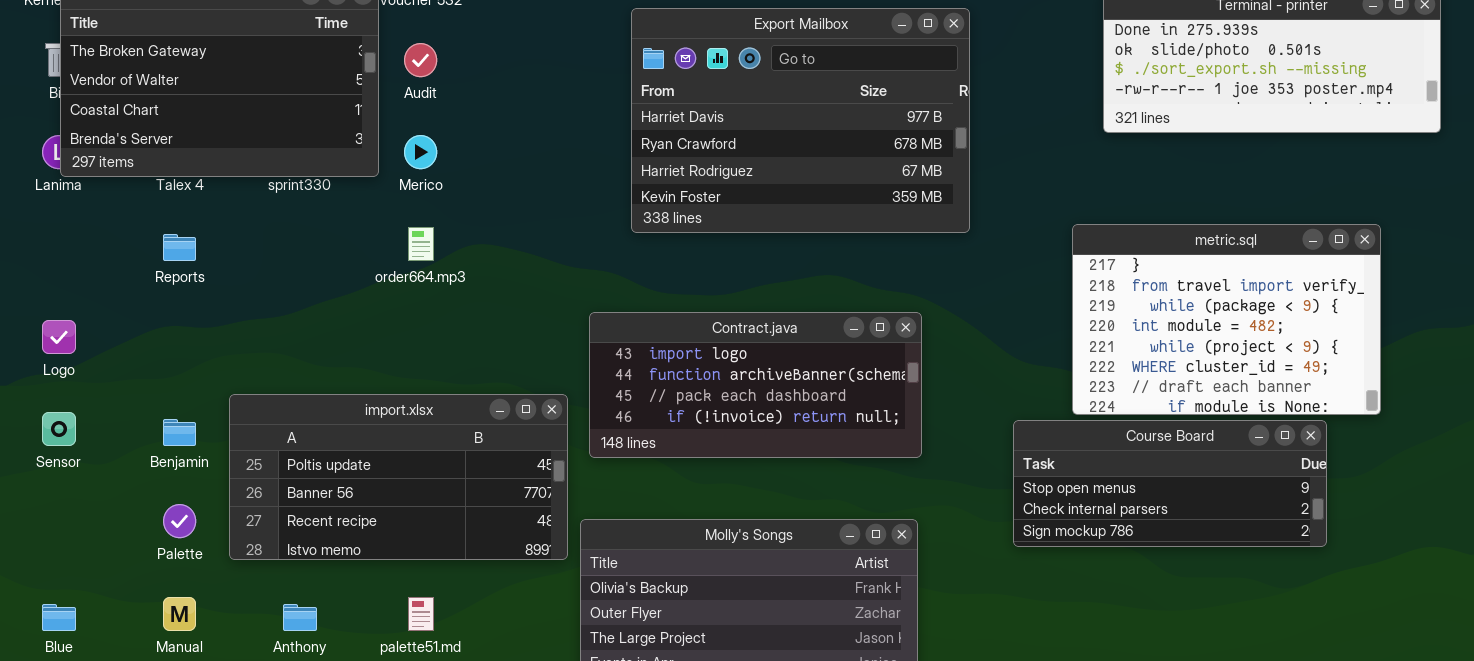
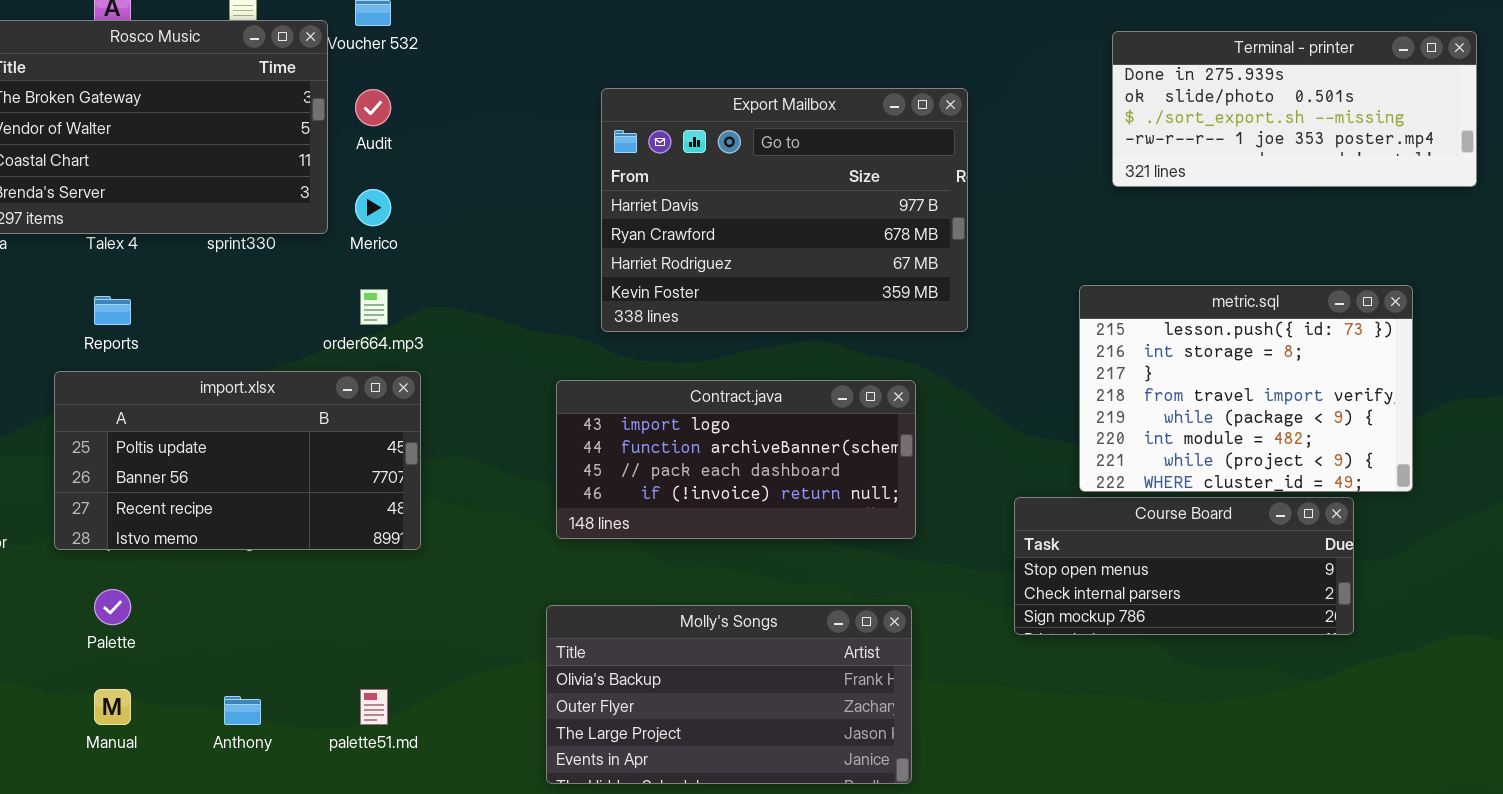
Export Mailbox: [631,8,970,233] -> [601,88,968,332], moved
metric.sql: [1072,224,1381,415] -> [1079,285,1413,492], scrolled up 2 rows
import.xlsx: [229,394,568,560] -> [54,371,421,550], moved

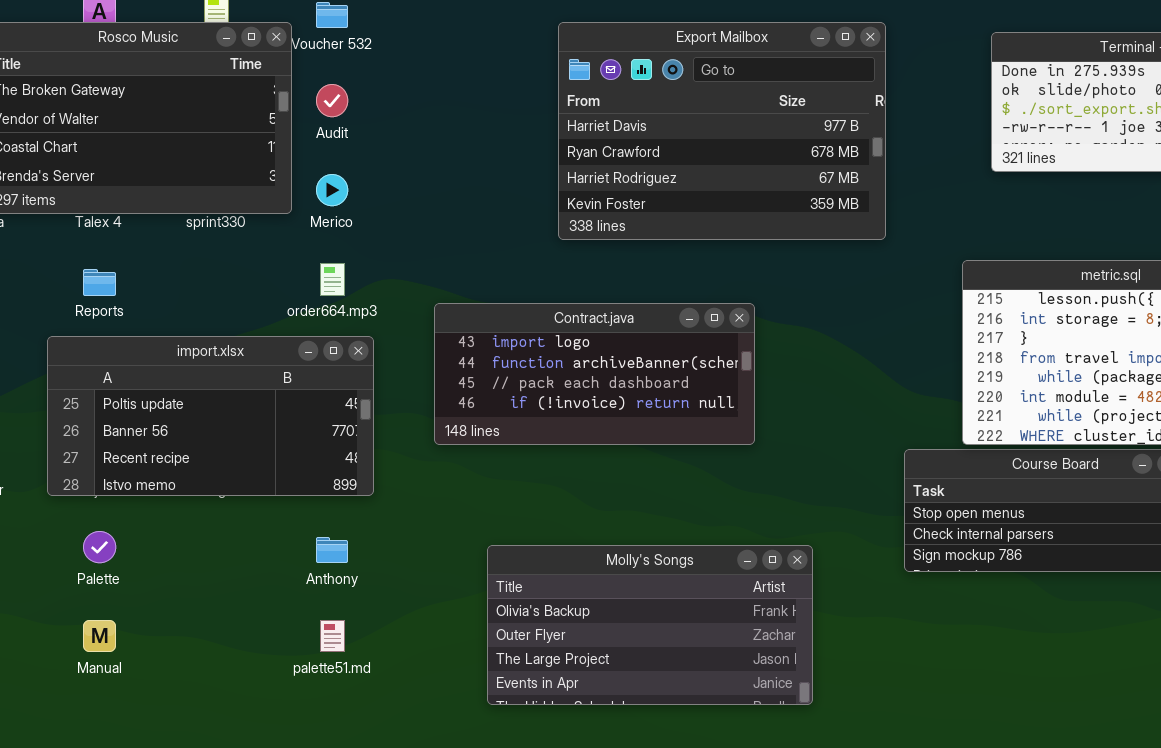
Export Mailbox: [601,88,968,332] -> [558,22,886,240], moved
Contract.java: [556,380,916,539] -> [434,303,755,445], moved
Anthony: [224,696,261,725] -> [316,537,348,563], moved

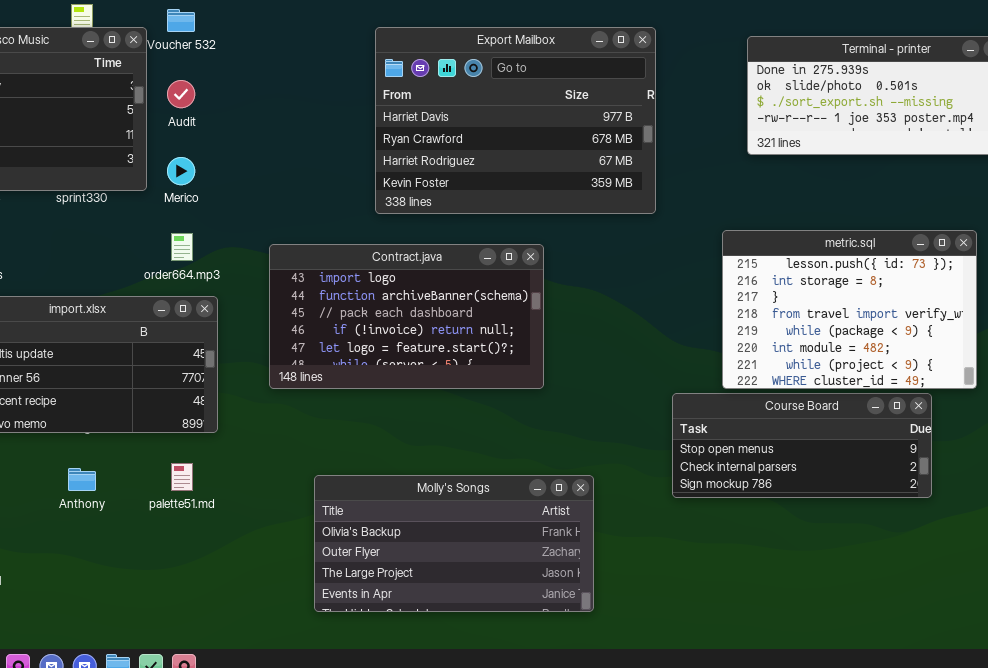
Contract.java: [434,303,755,445] -> [269,244,544,389], resized
Anthony: [316,537,348,563] -> [68,468,96,491], moved
palette51.md: [320,620,345,652] -> [171,463,193,491], moved

